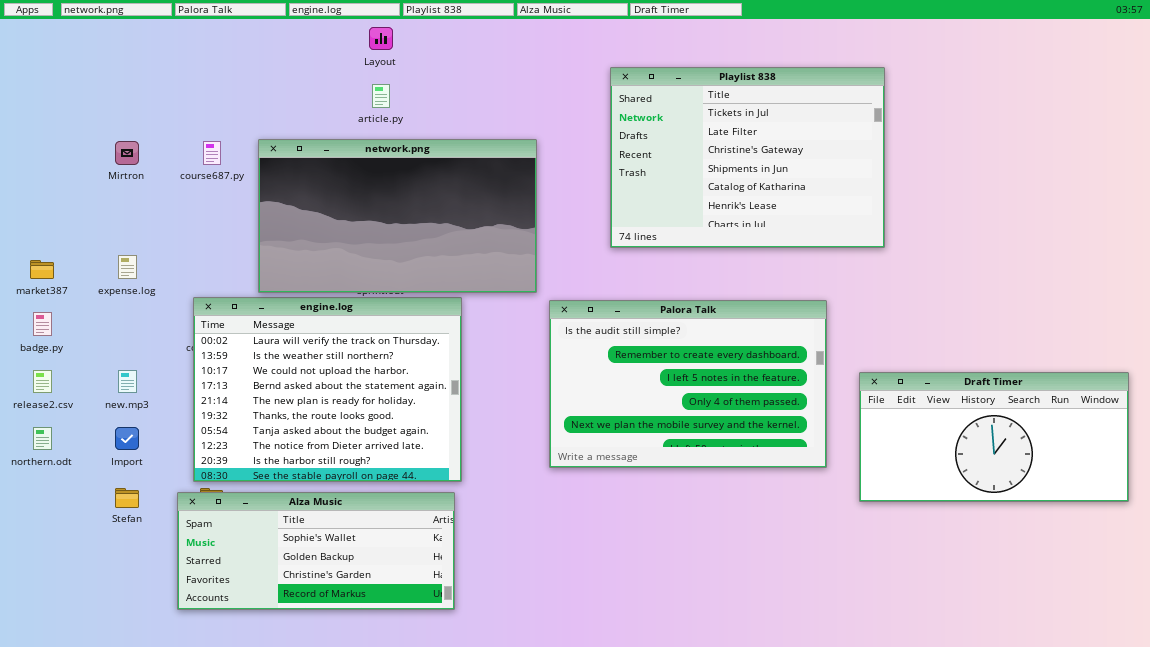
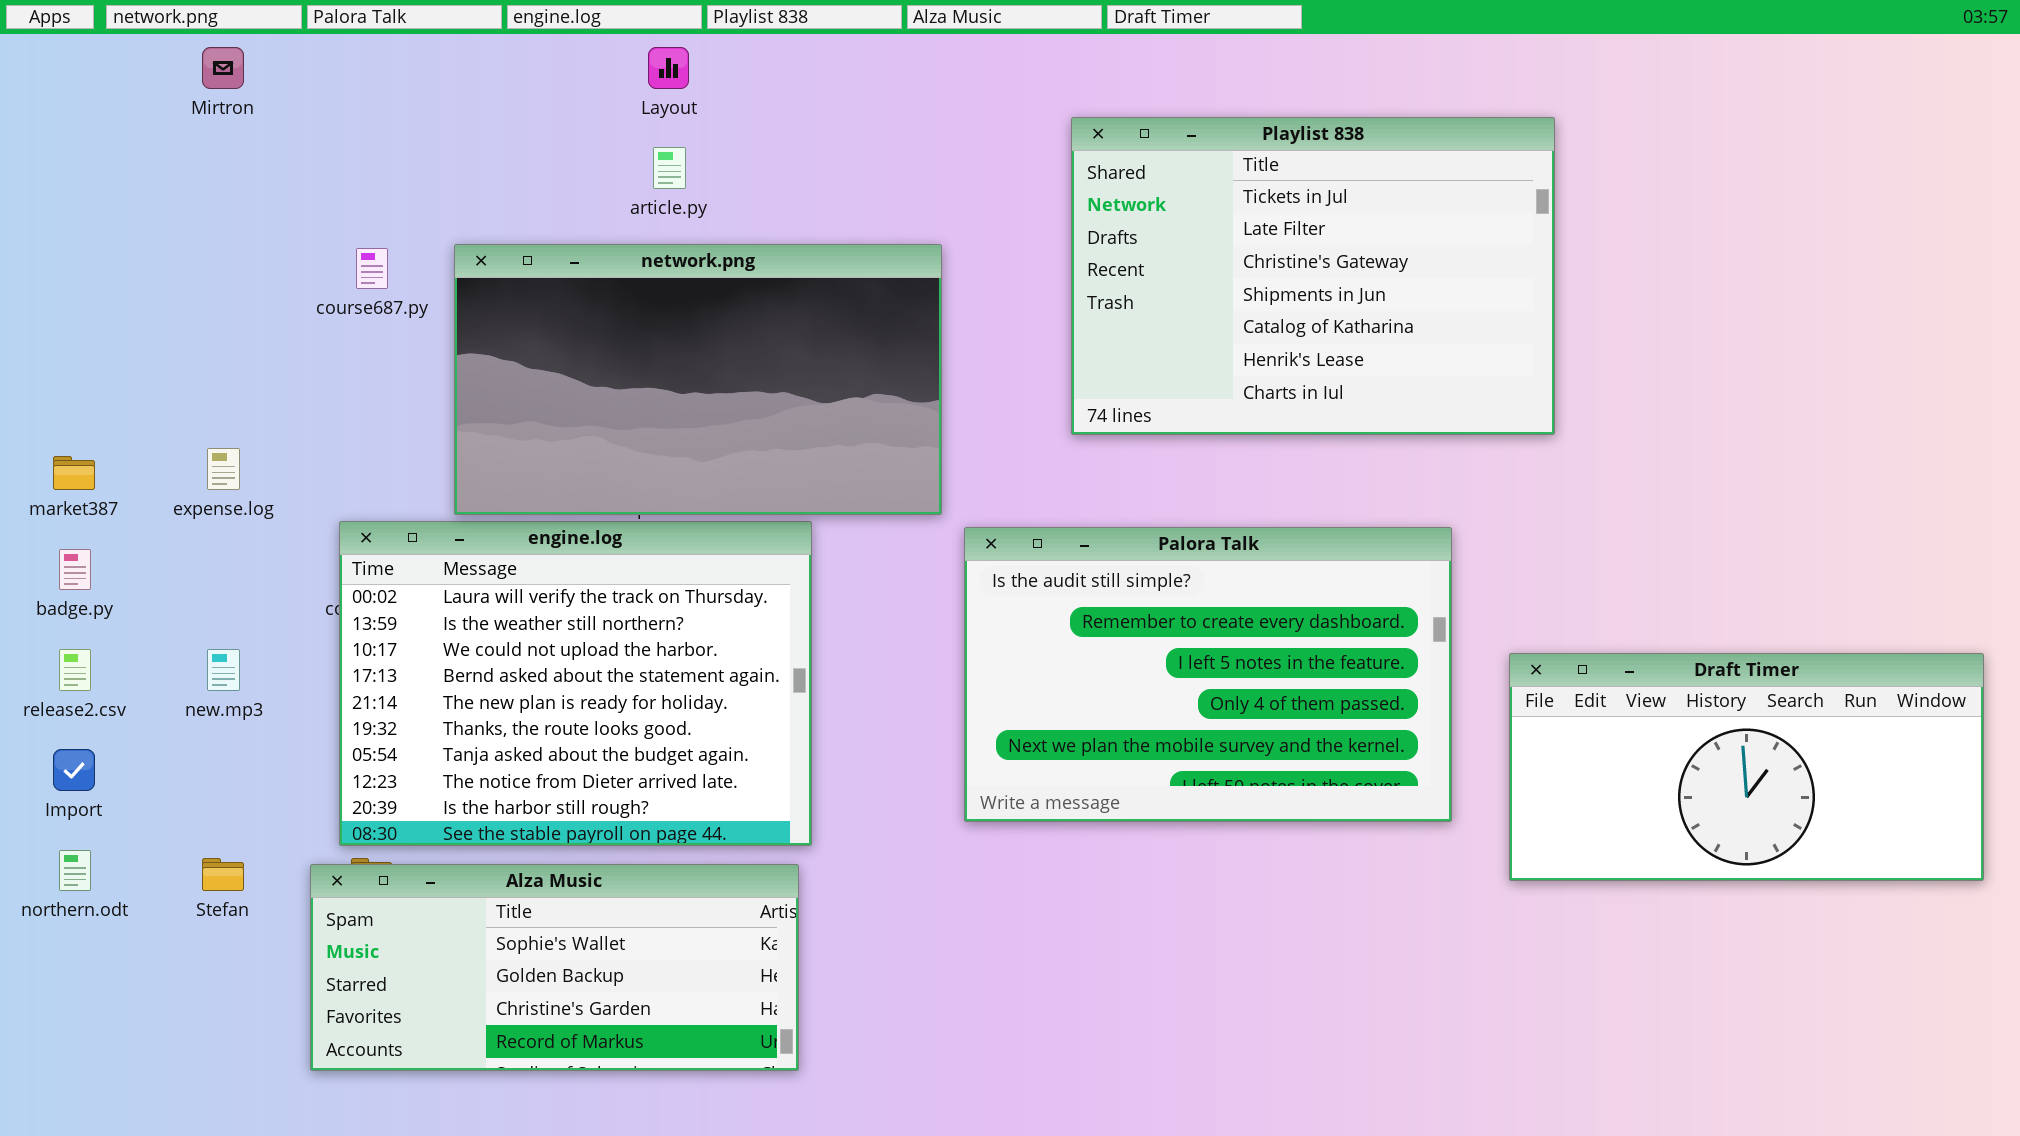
Mirtron: [115,141,139,165] -> [202,47,244,89], moved
northern.odt: [33,427,52,450] -> [59,850,91,891], moved
Import: [115,427,139,450] -> [53,749,95,791], moved

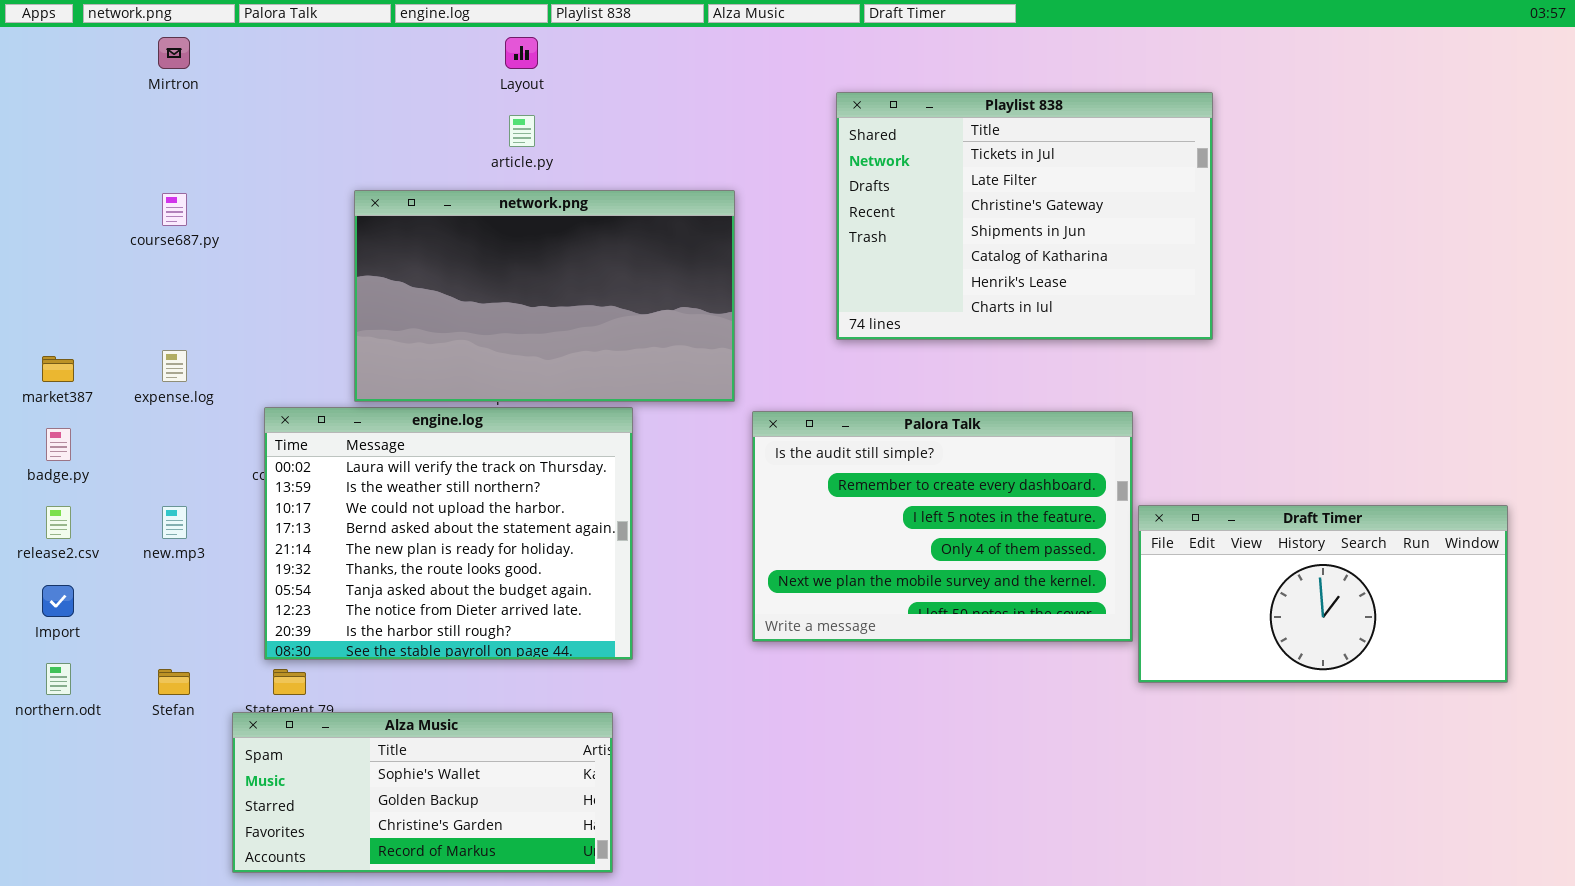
course687.py: [356,248,388,289] -> [162,193,187,226], moved
Draft Timer: [1509,653,1984,881] -> [1138,505,1508,683], moved
Alza Music: [310,864,799,1071] -> [232,712,613,873], moved

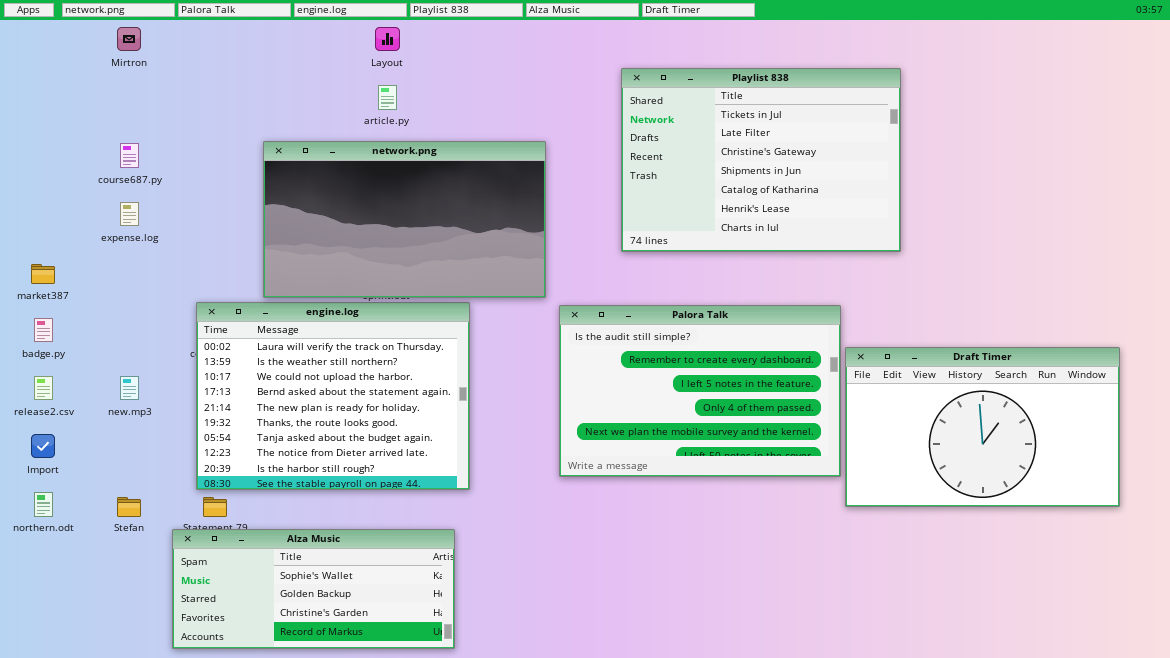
expense.log: [162,350,187,382] -> [120,202,139,226], moved
Draft Timer: [1138,505,1508,683] -> [845,347,1120,507], resized

